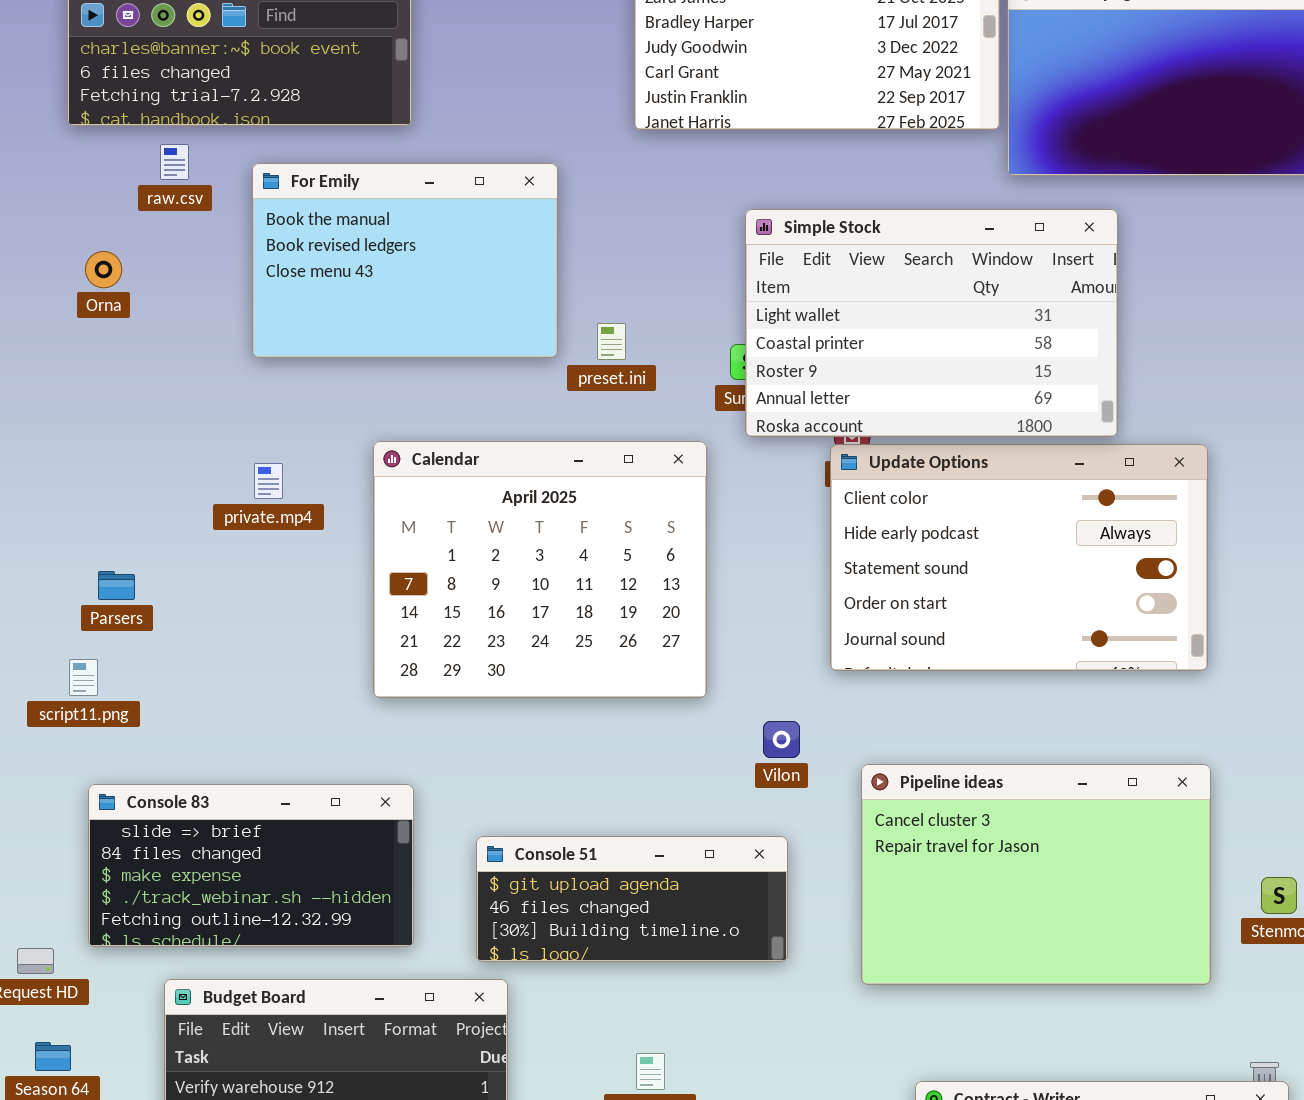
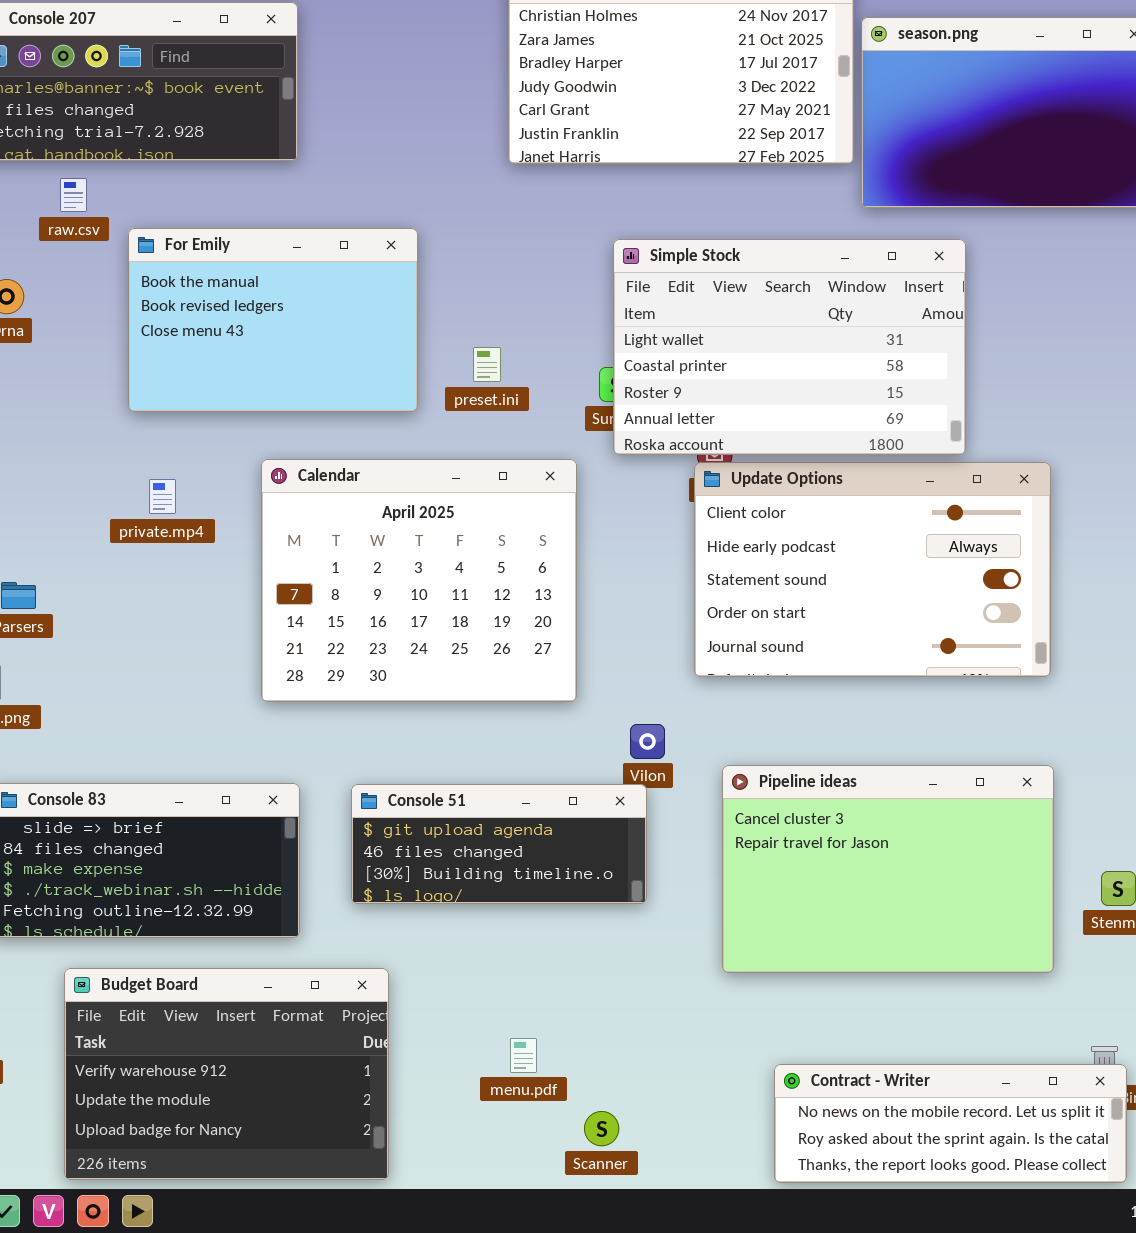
For Emily: [252,163,558,358] -> [128,228,418,412], moved
Console 51: [476,836,788,962] -> [351,784,647,904], moved

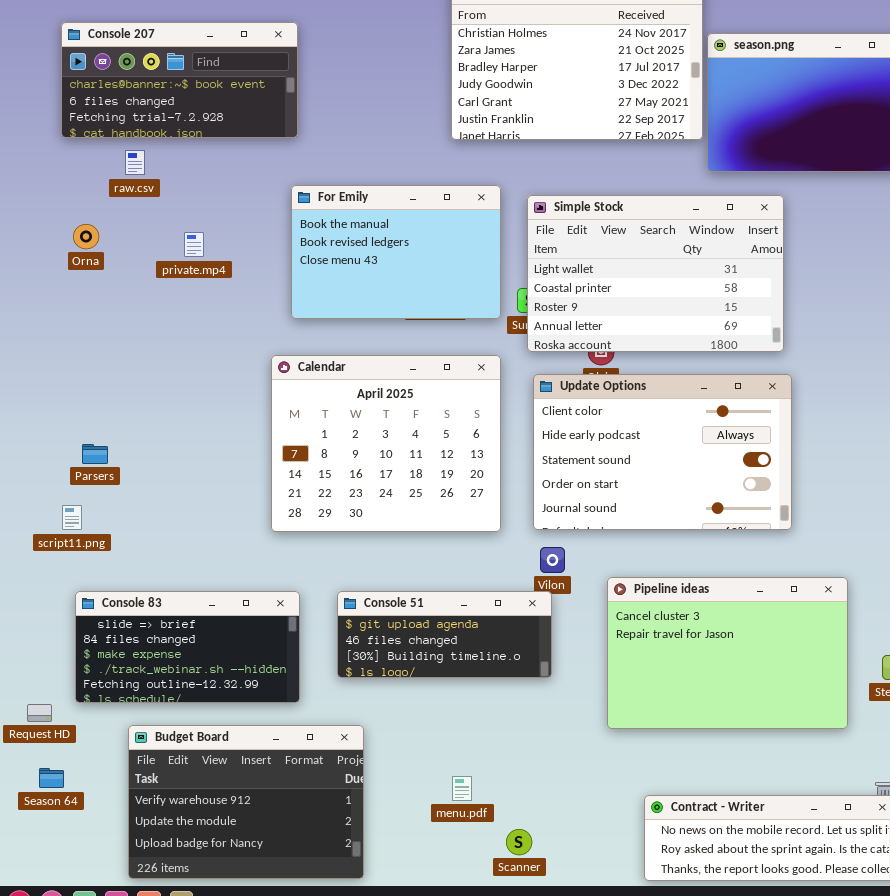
For Emily: [128,228,418,412] -> [291,185,501,319], moved
Update Options: [694,462,1051,677] -> [533,374,792,530], moved
private.mp4: [149,479,176,514] -> [184,232,204,257], moved

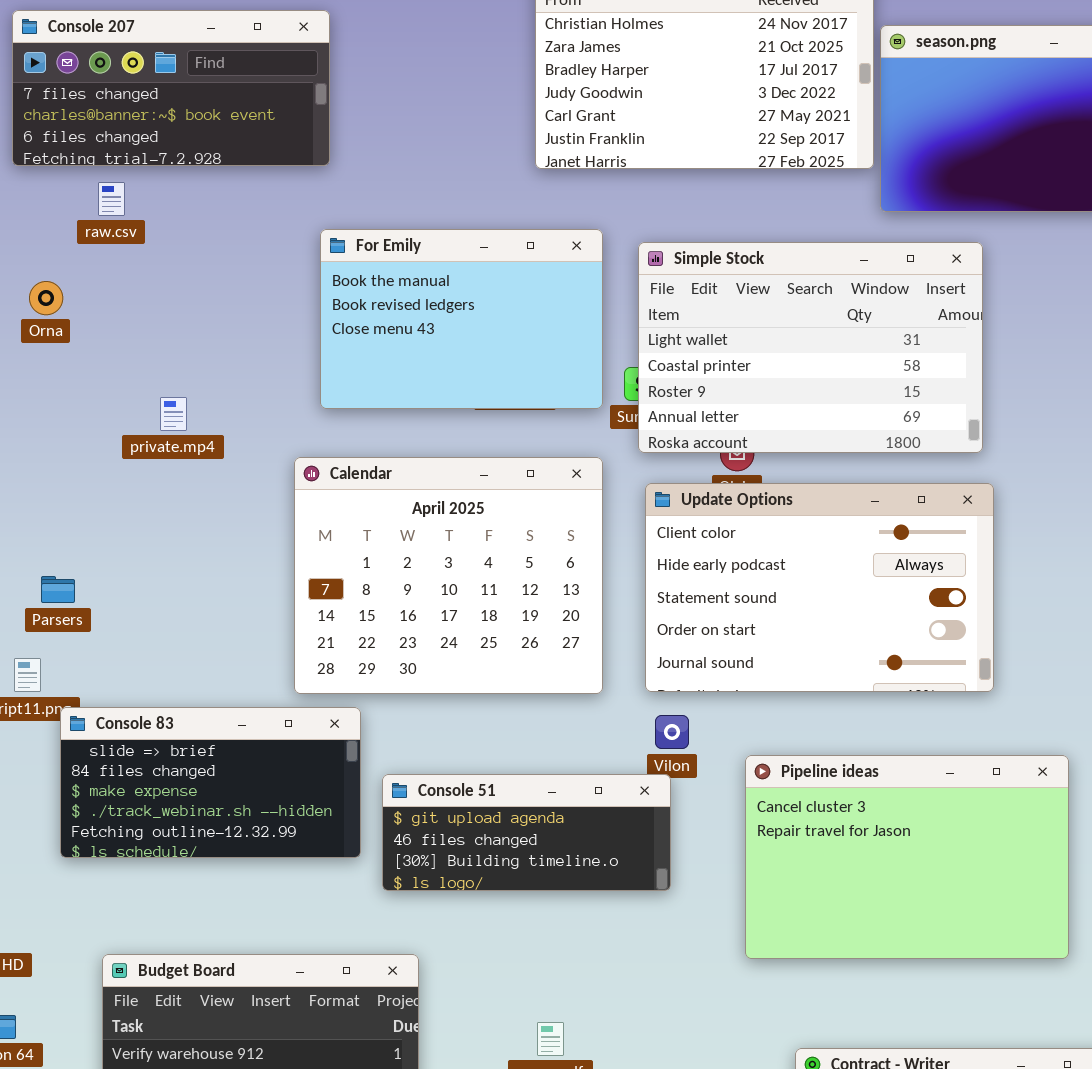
Console 207: [61,22,298,138] -> [12,10,330,166], scrolled up 1 row
private.mp4: [184,232,204,257] -> [160,397,187,431], moved
Console 83: [75,591,300,703] -> [60,707,361,858], moved

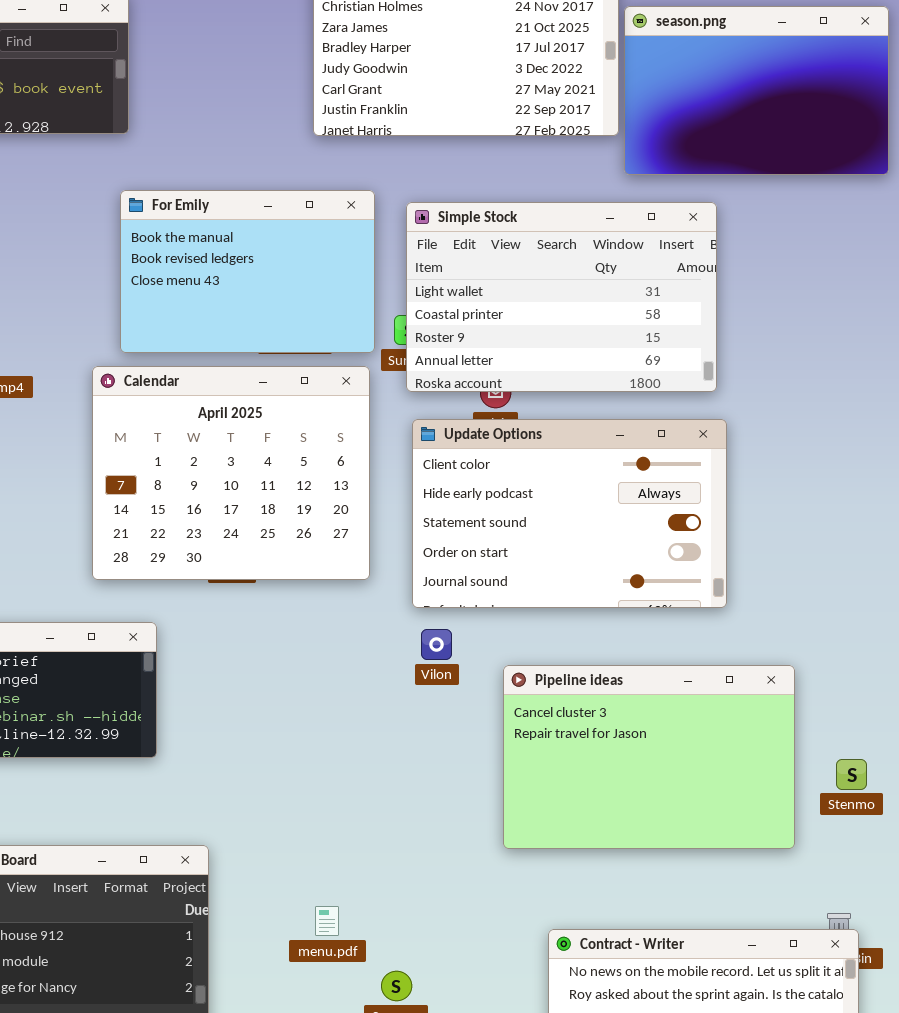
Calendar: [294,457,603,694] -> [92,366,370,580], moved
Console 51: [382,774,671,891] -> none, closed

